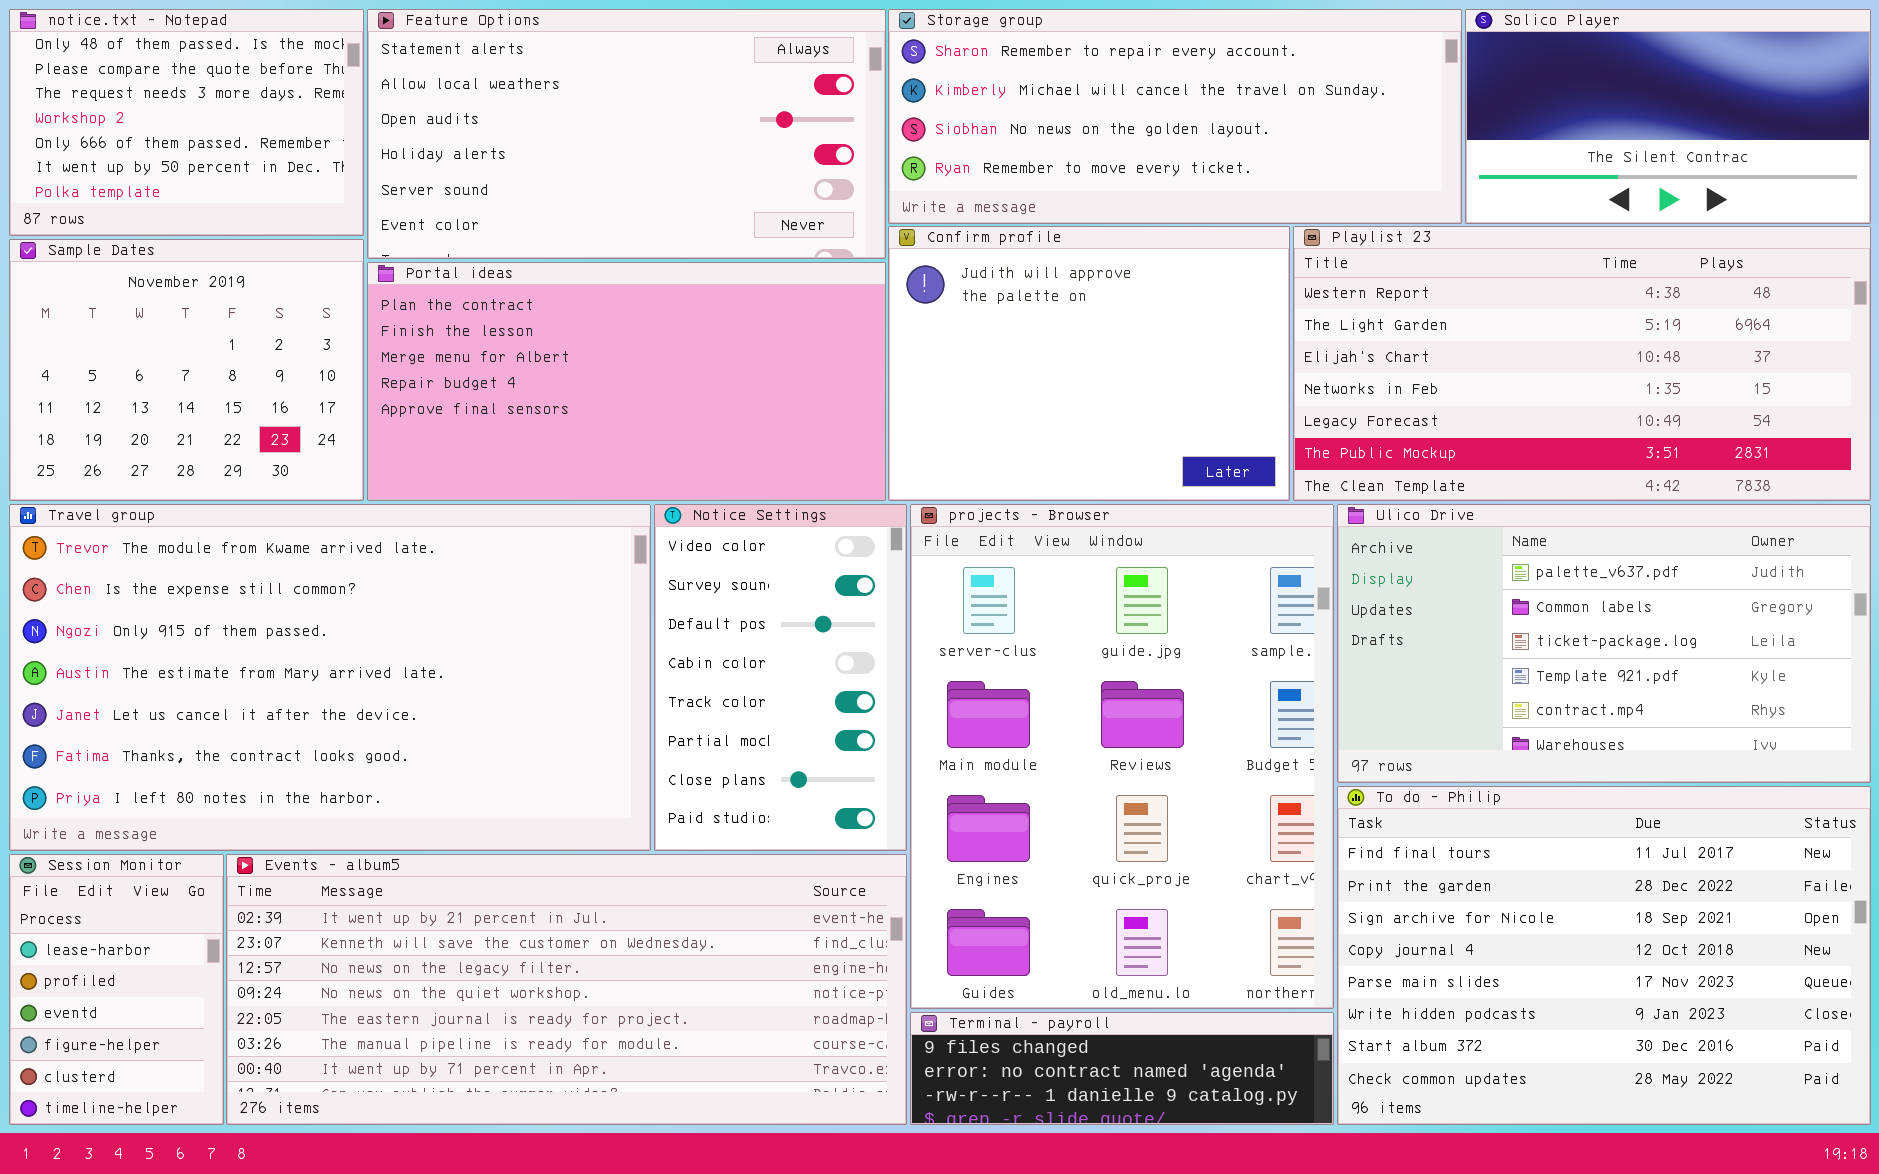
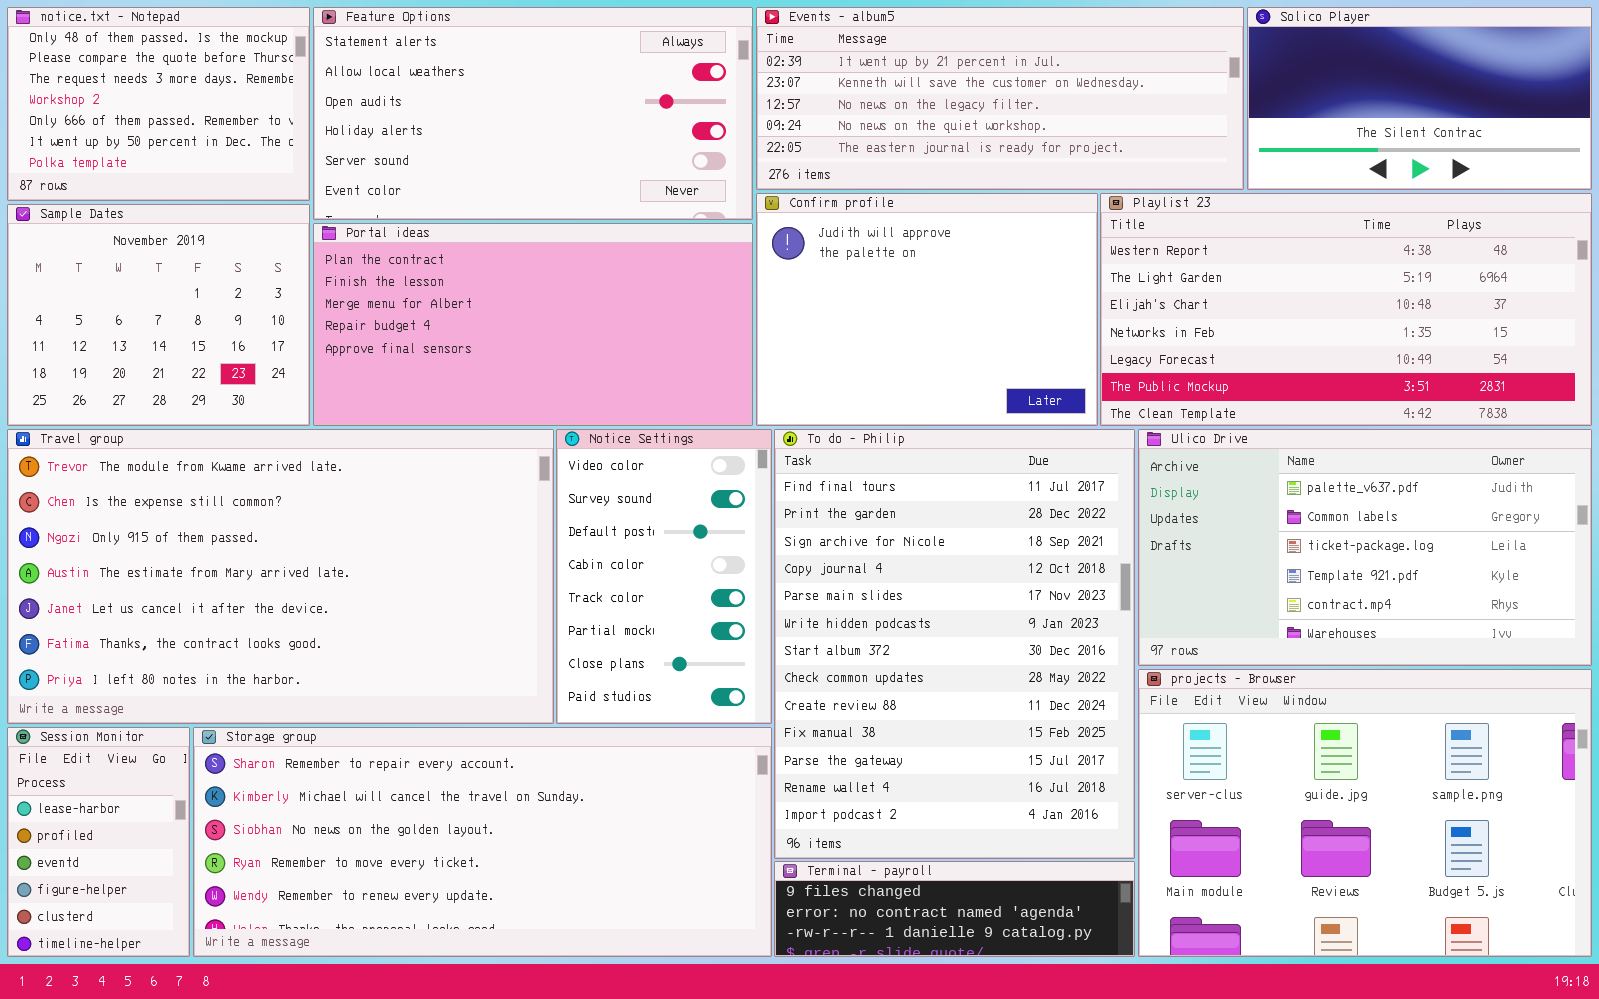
Storage group: [888,9,1462,224] -> [193,727,772,957], moved, resized
projects - Browser: [910,504,1334,1009] -> [1138,669,1592,957], moved, resized
To do - Philip: [1337,786,1871,1125] -> [774,429,1135,859], moved, resized
Events - album5: [226,854,907,1125] -> [756,7,1244,190], moved, resized

